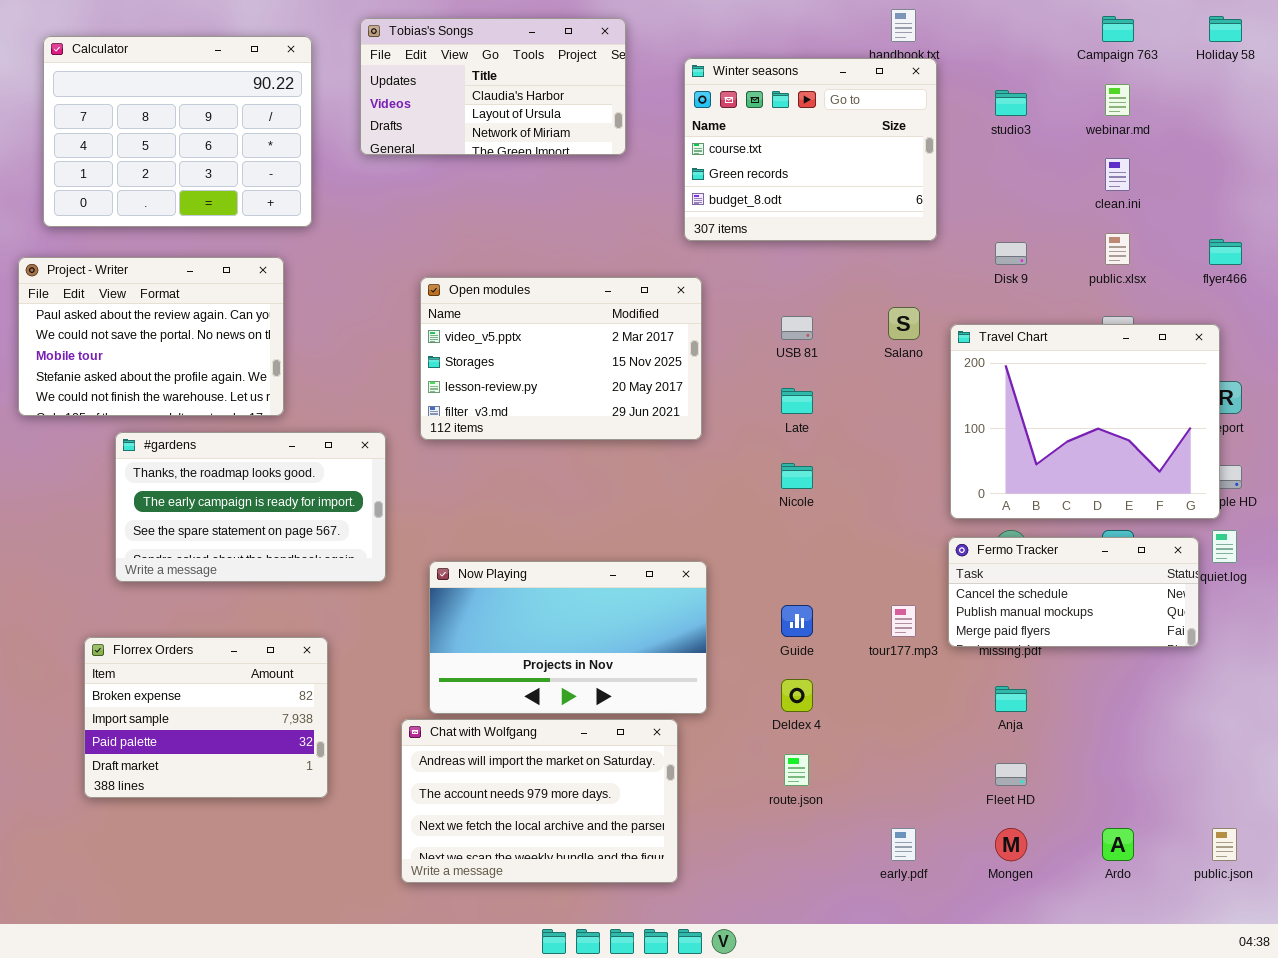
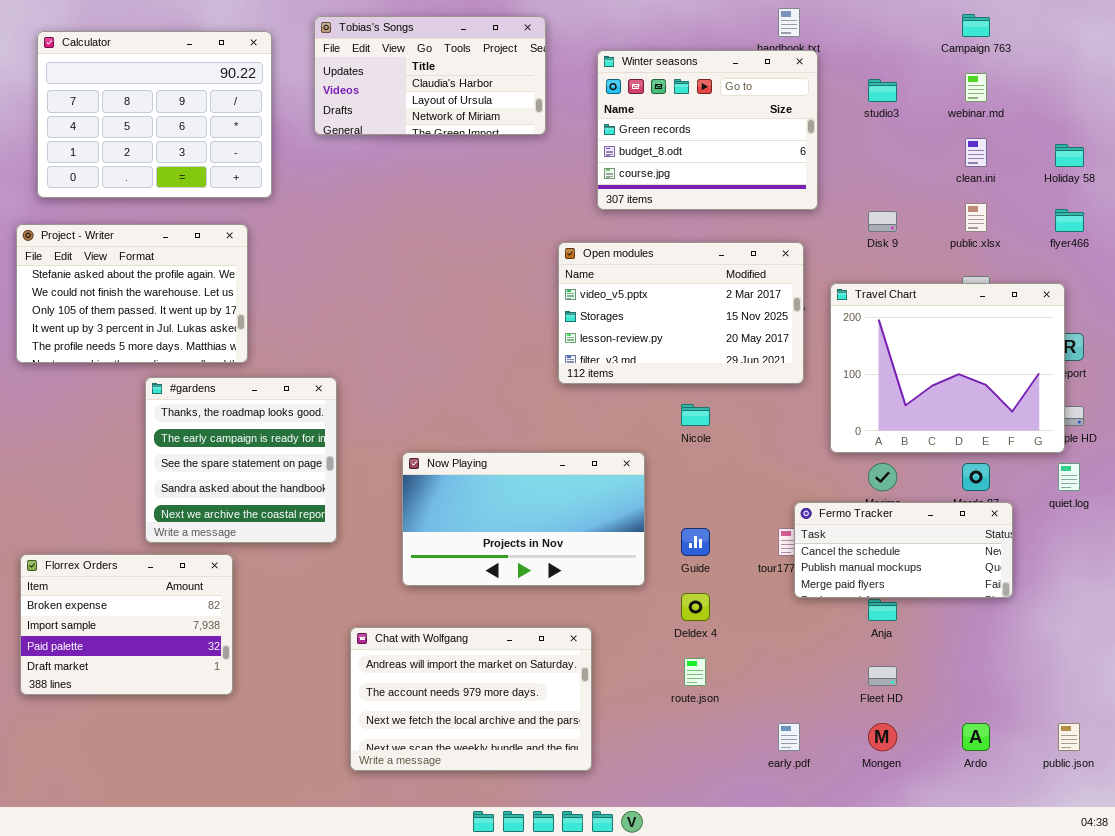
Holiday 58: [1209,16,1242,42] -> [1055,144,1084,167], moved
Winter seasons: [684,58,937,241] -> [597,50,818,210], scrolled down 1 row
Project - Writer: [18,257,284,416] -> [16,224,248,363], scrolled down 3 rows
Open modules: [420,277,702,440] -> [558,242,804,384], moved
#gardens: [115,432,386,582] -> [145,377,337,543], resized
Fermo Tracker: [948,537,1199,647] -> [794,502,1013,598], moved
Now Playing: [429,561,707,714] -> [402,452,645,586], moved
Florrex Orders: [84,637,328,798] -> [20,554,233,695], moved

